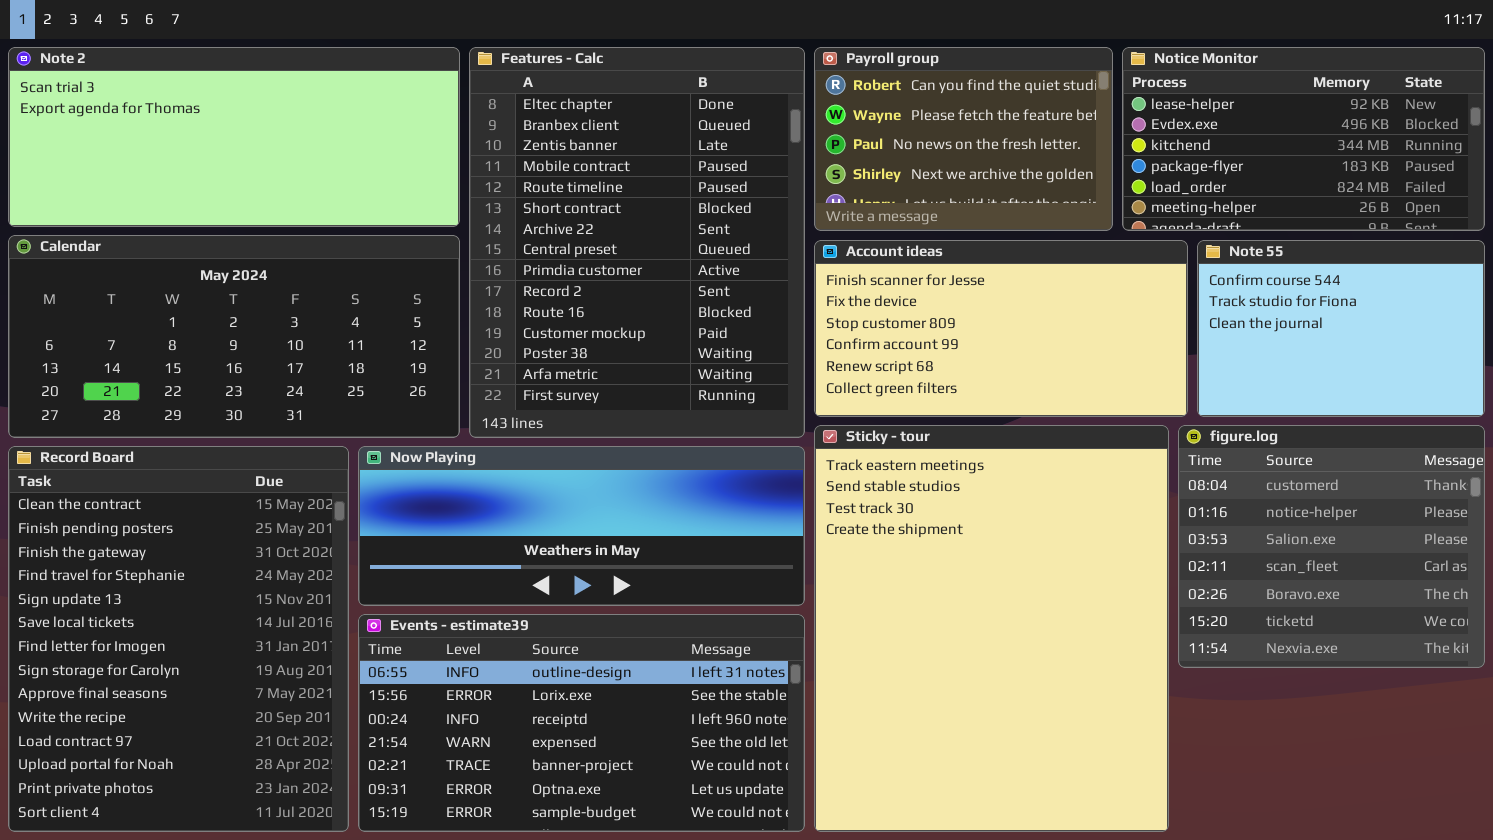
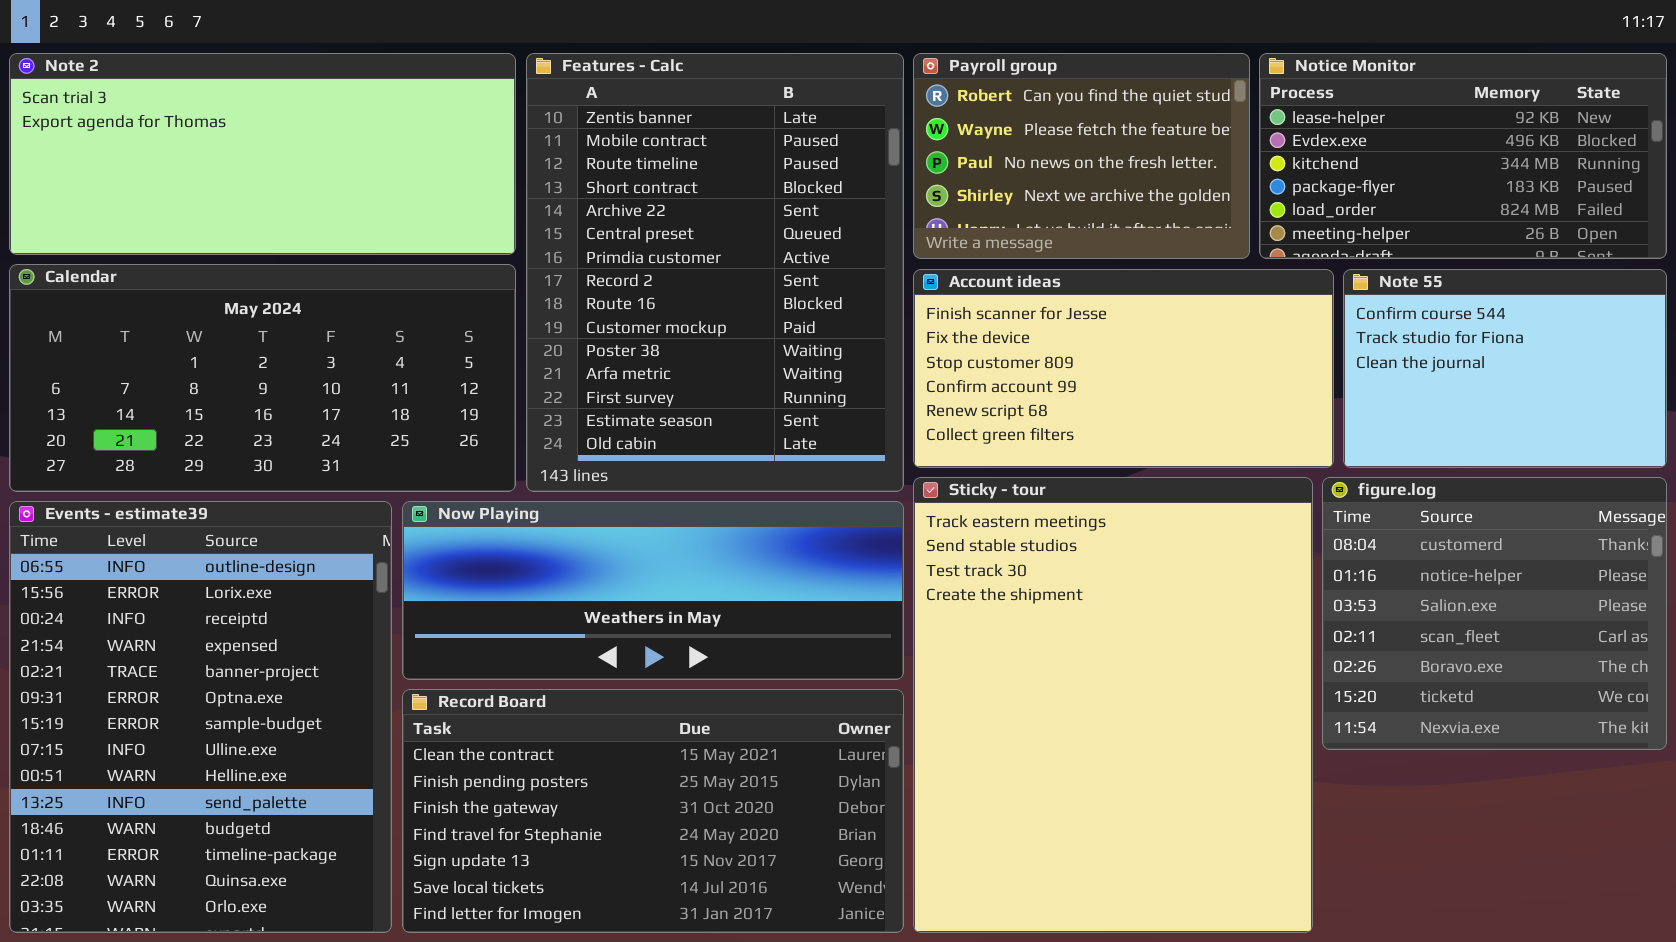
Features - Calc: [469,47,805,438] -> [526,53,904,492], scrolled down 2 rows
Record Board: [8,446,349,832] -> [402,689,904,933], moved, resized
Events - estimate39: [358,614,805,832] -> [9,501,392,933], moved, resized

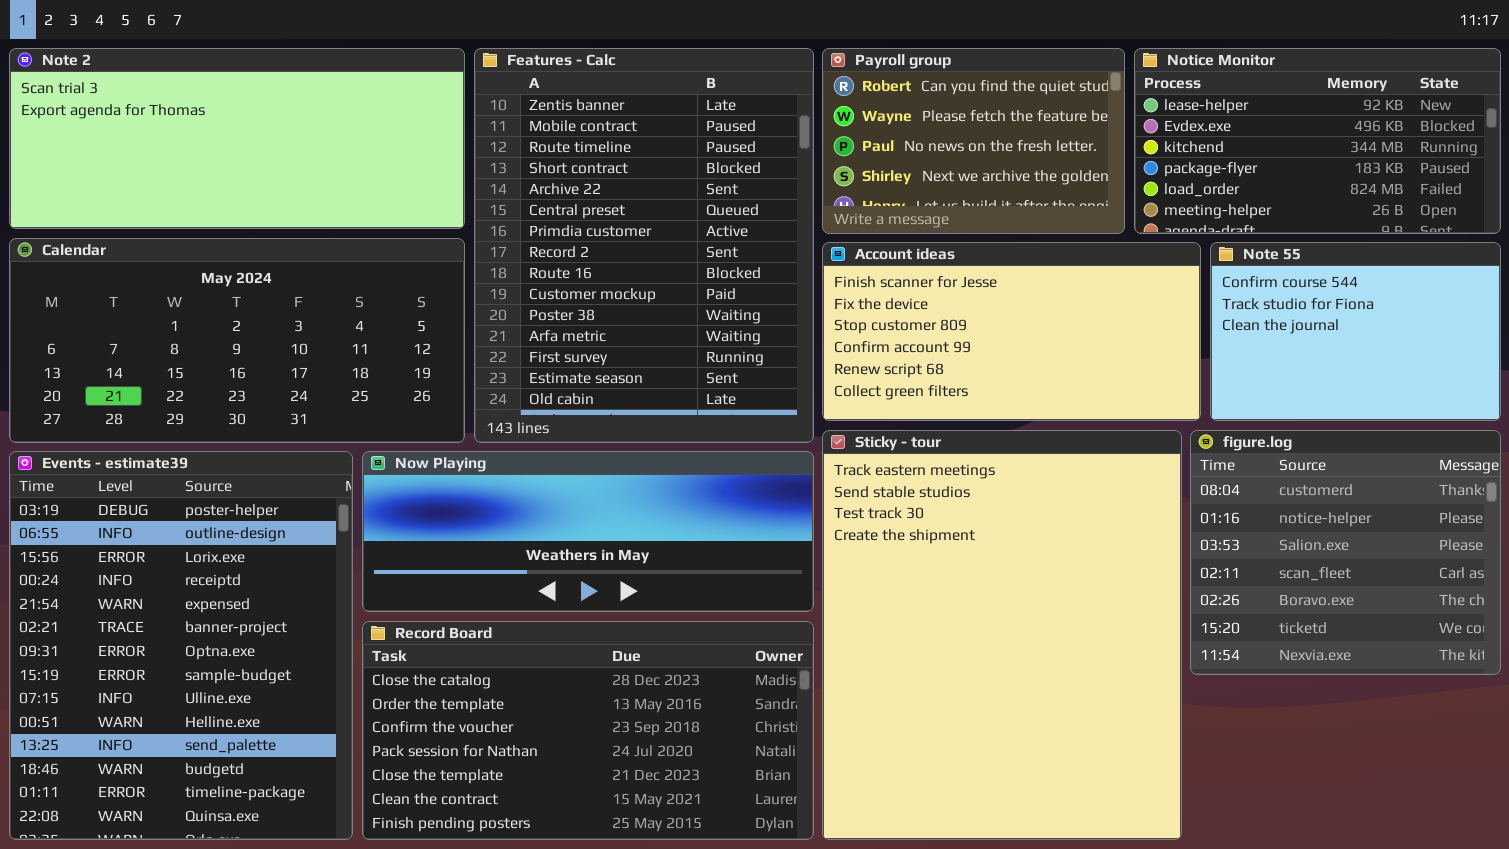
Events - estimate39: [9,501,392,933] -> [9,451,353,840], scrolled up 1 row
Record Board: [402,689,904,933] -> [362,621,814,840], scrolled up 5 rows

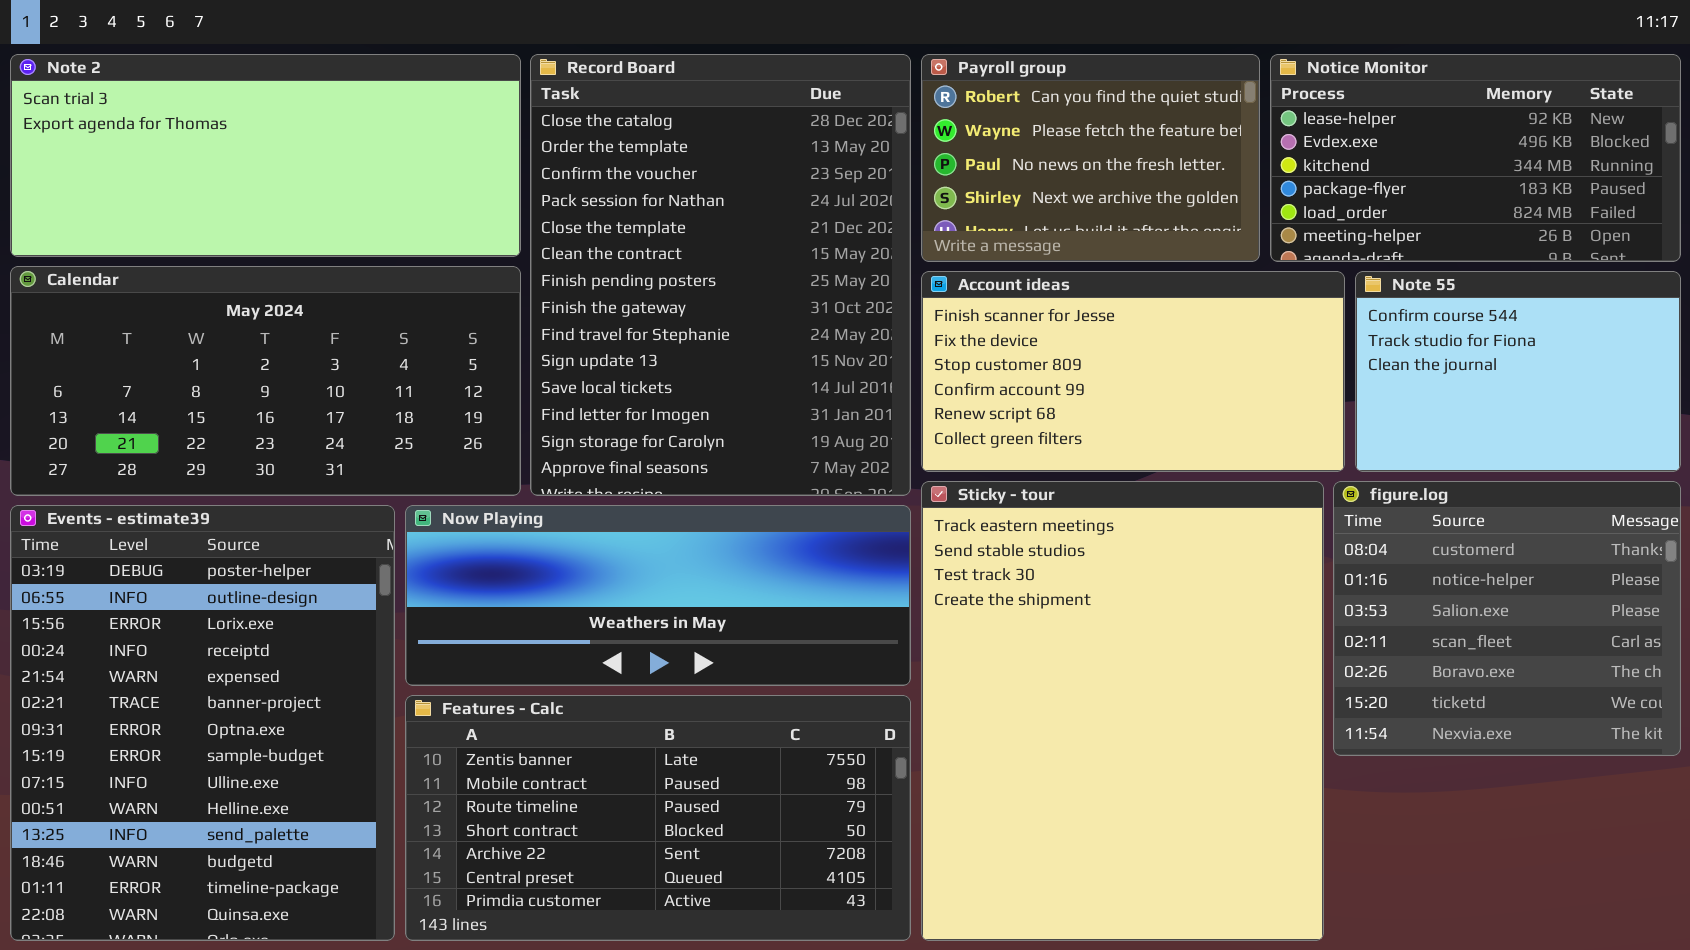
Features - Calc: [474,48,814,443] -> [405,695,911,941], moved, resized
Record Board: [362,621,814,840] -> [530,54,911,496], moved, resized

